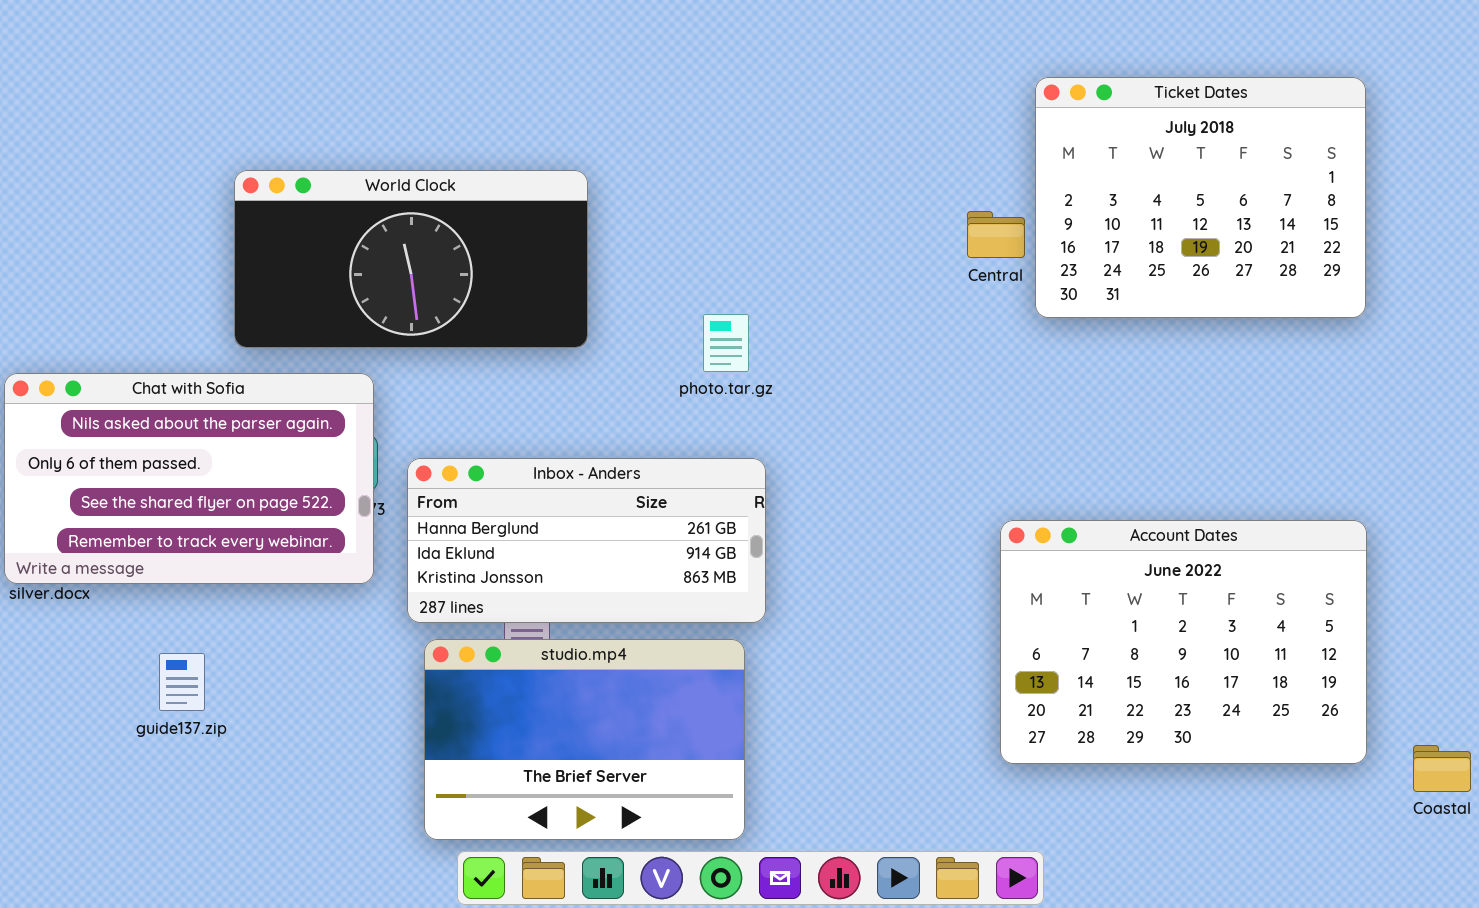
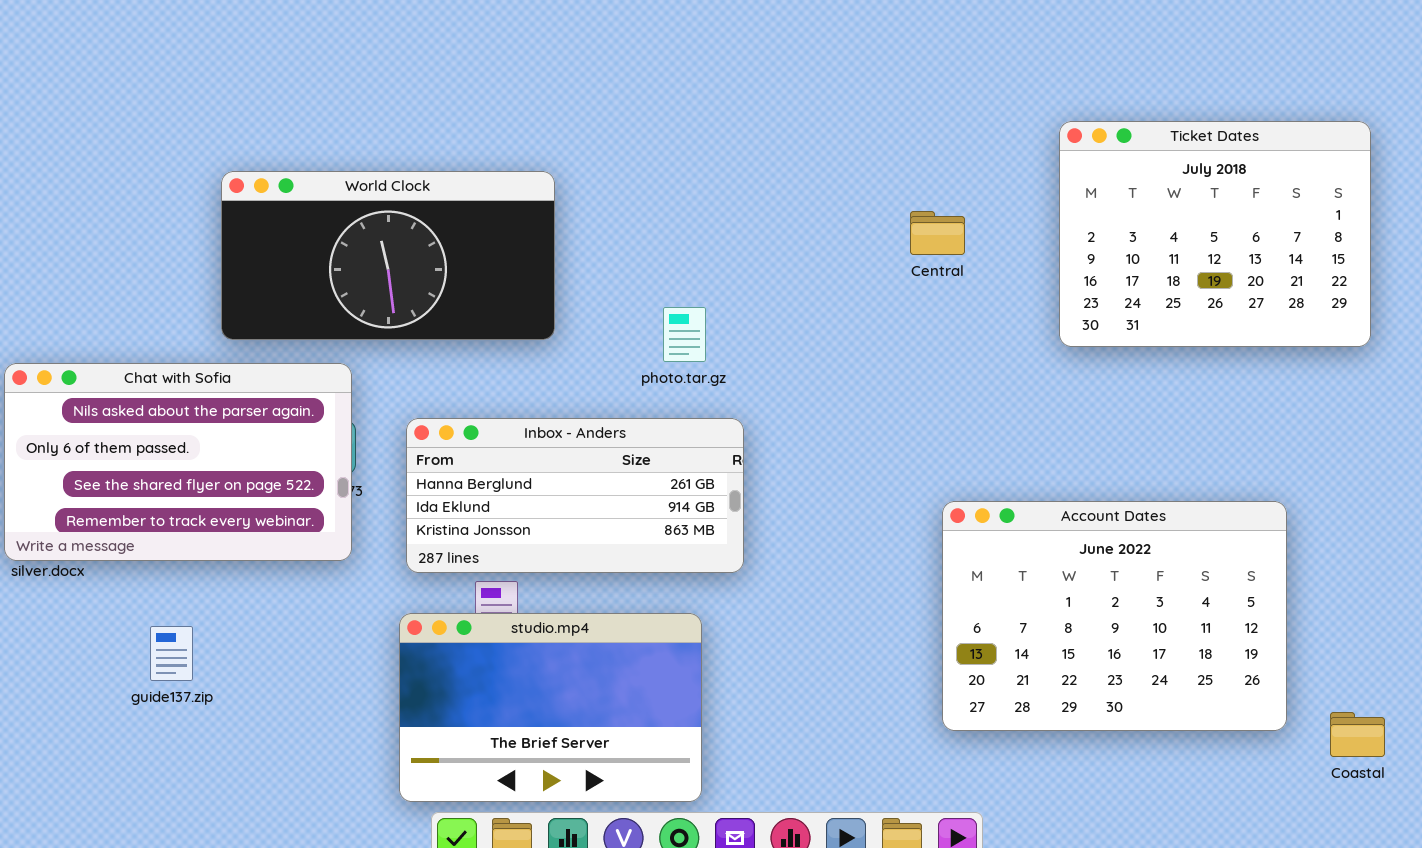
Ticket Dates: [1035,77,1366,318] -> [1059,121,1371,347], moved
Inbox - Anders: [407,458,766,623] -> [406,418,744,573], moved

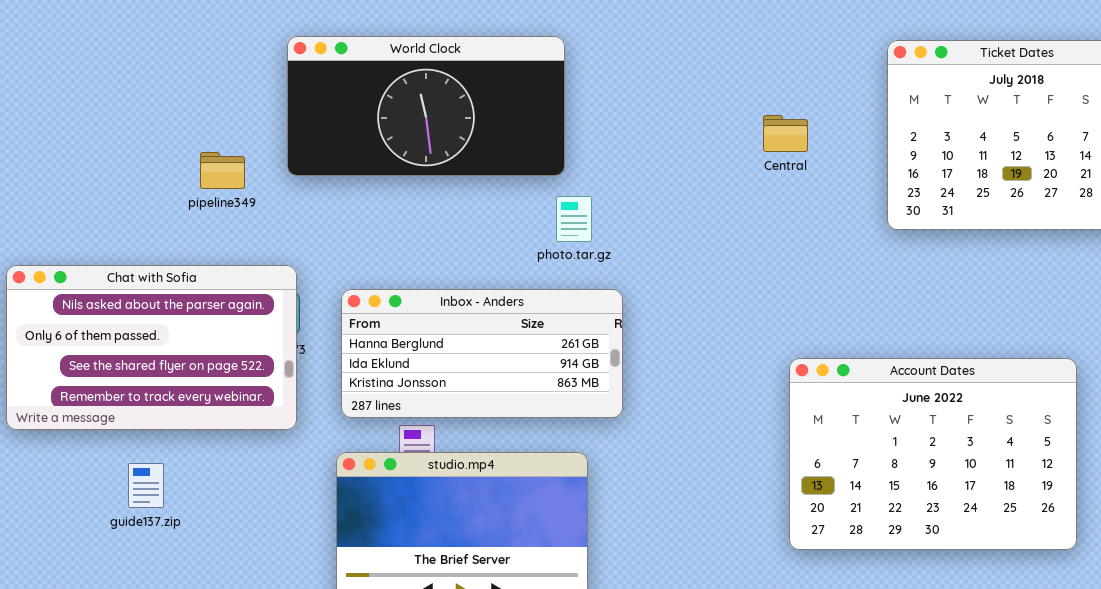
World Clock: [221,171,555,340] -> [287,36,565,176], moved
Chat with Sofia: [4,363,352,561] -> [6,265,297,430], moved

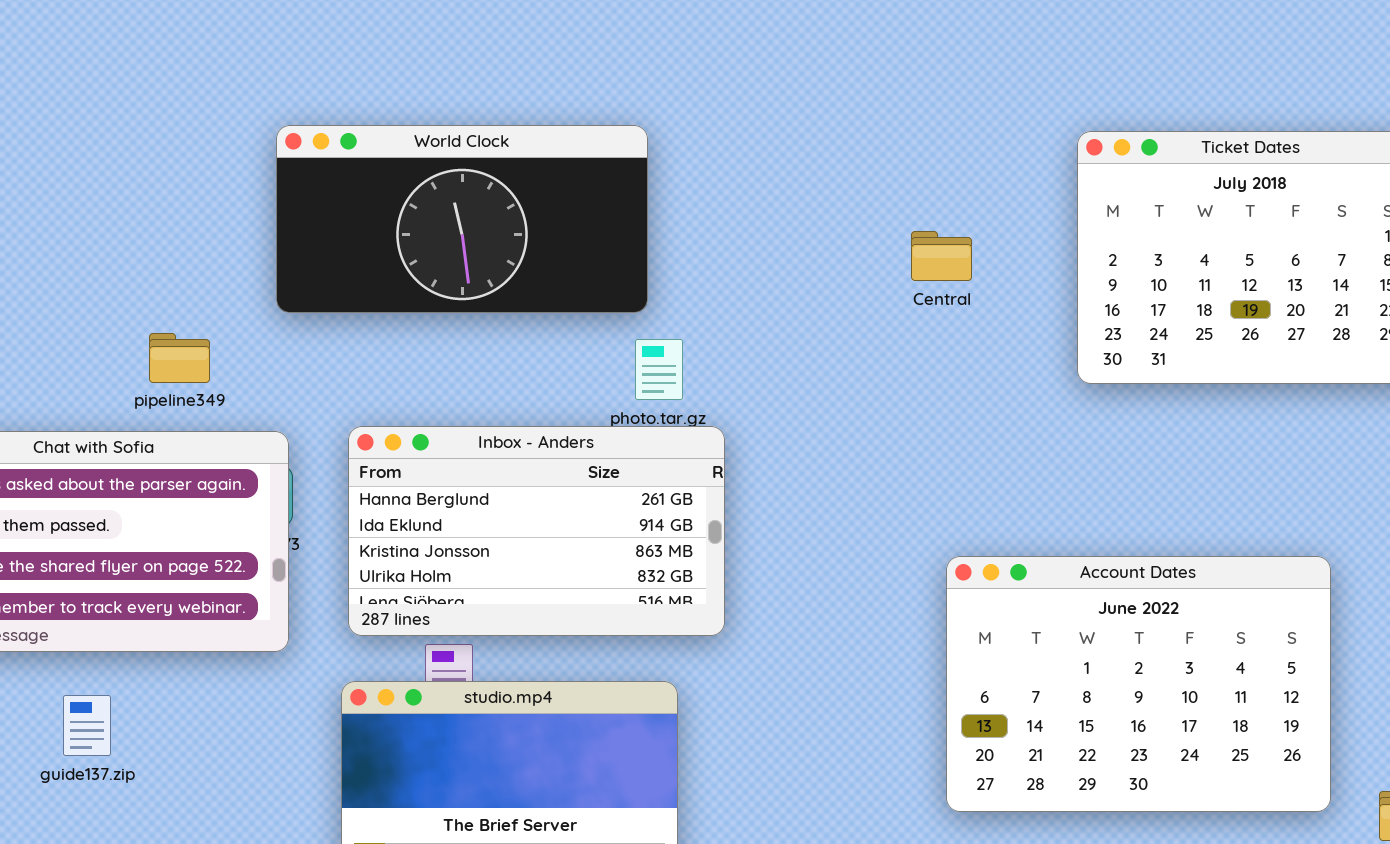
pipeline349: [200,152,245,189] -> [149,333,210,383], moved
Inbox - Anders: [341,289,623,418] -> [348,426,725,636], resized

